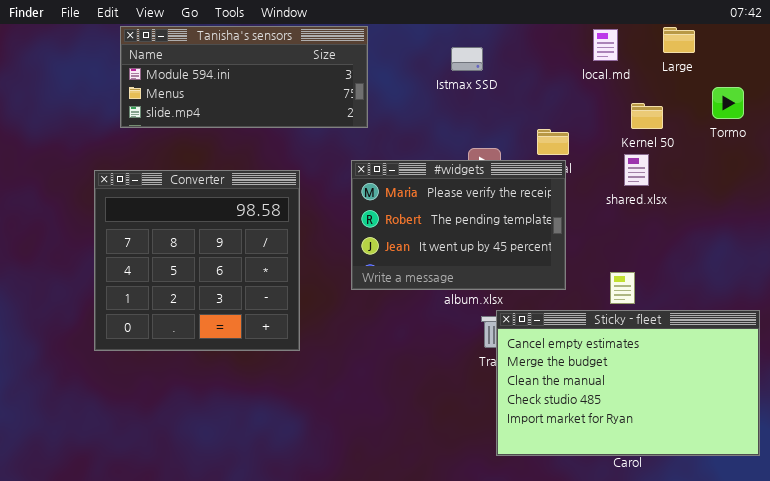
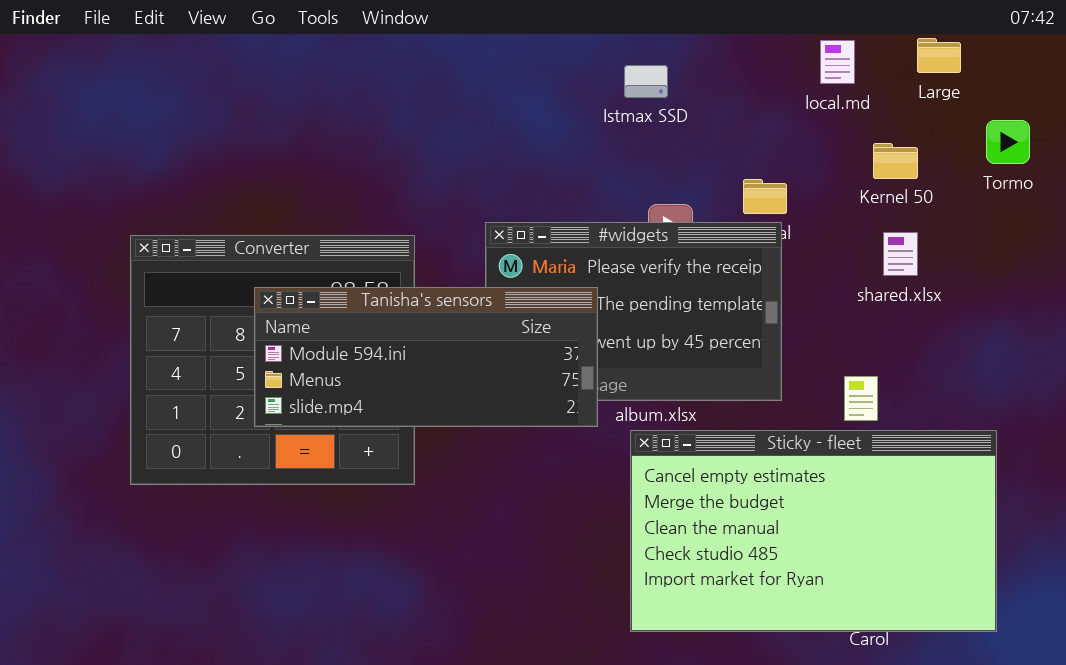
Tanisha's sensors: [120,26,368,128] -> [254,287,598,427], moved
shared.xlsx: [624,154,649,186] -> [883,232,918,276], moved
Sticky - fleet: [496,310,760,456] -> [630,430,997,632], moved

